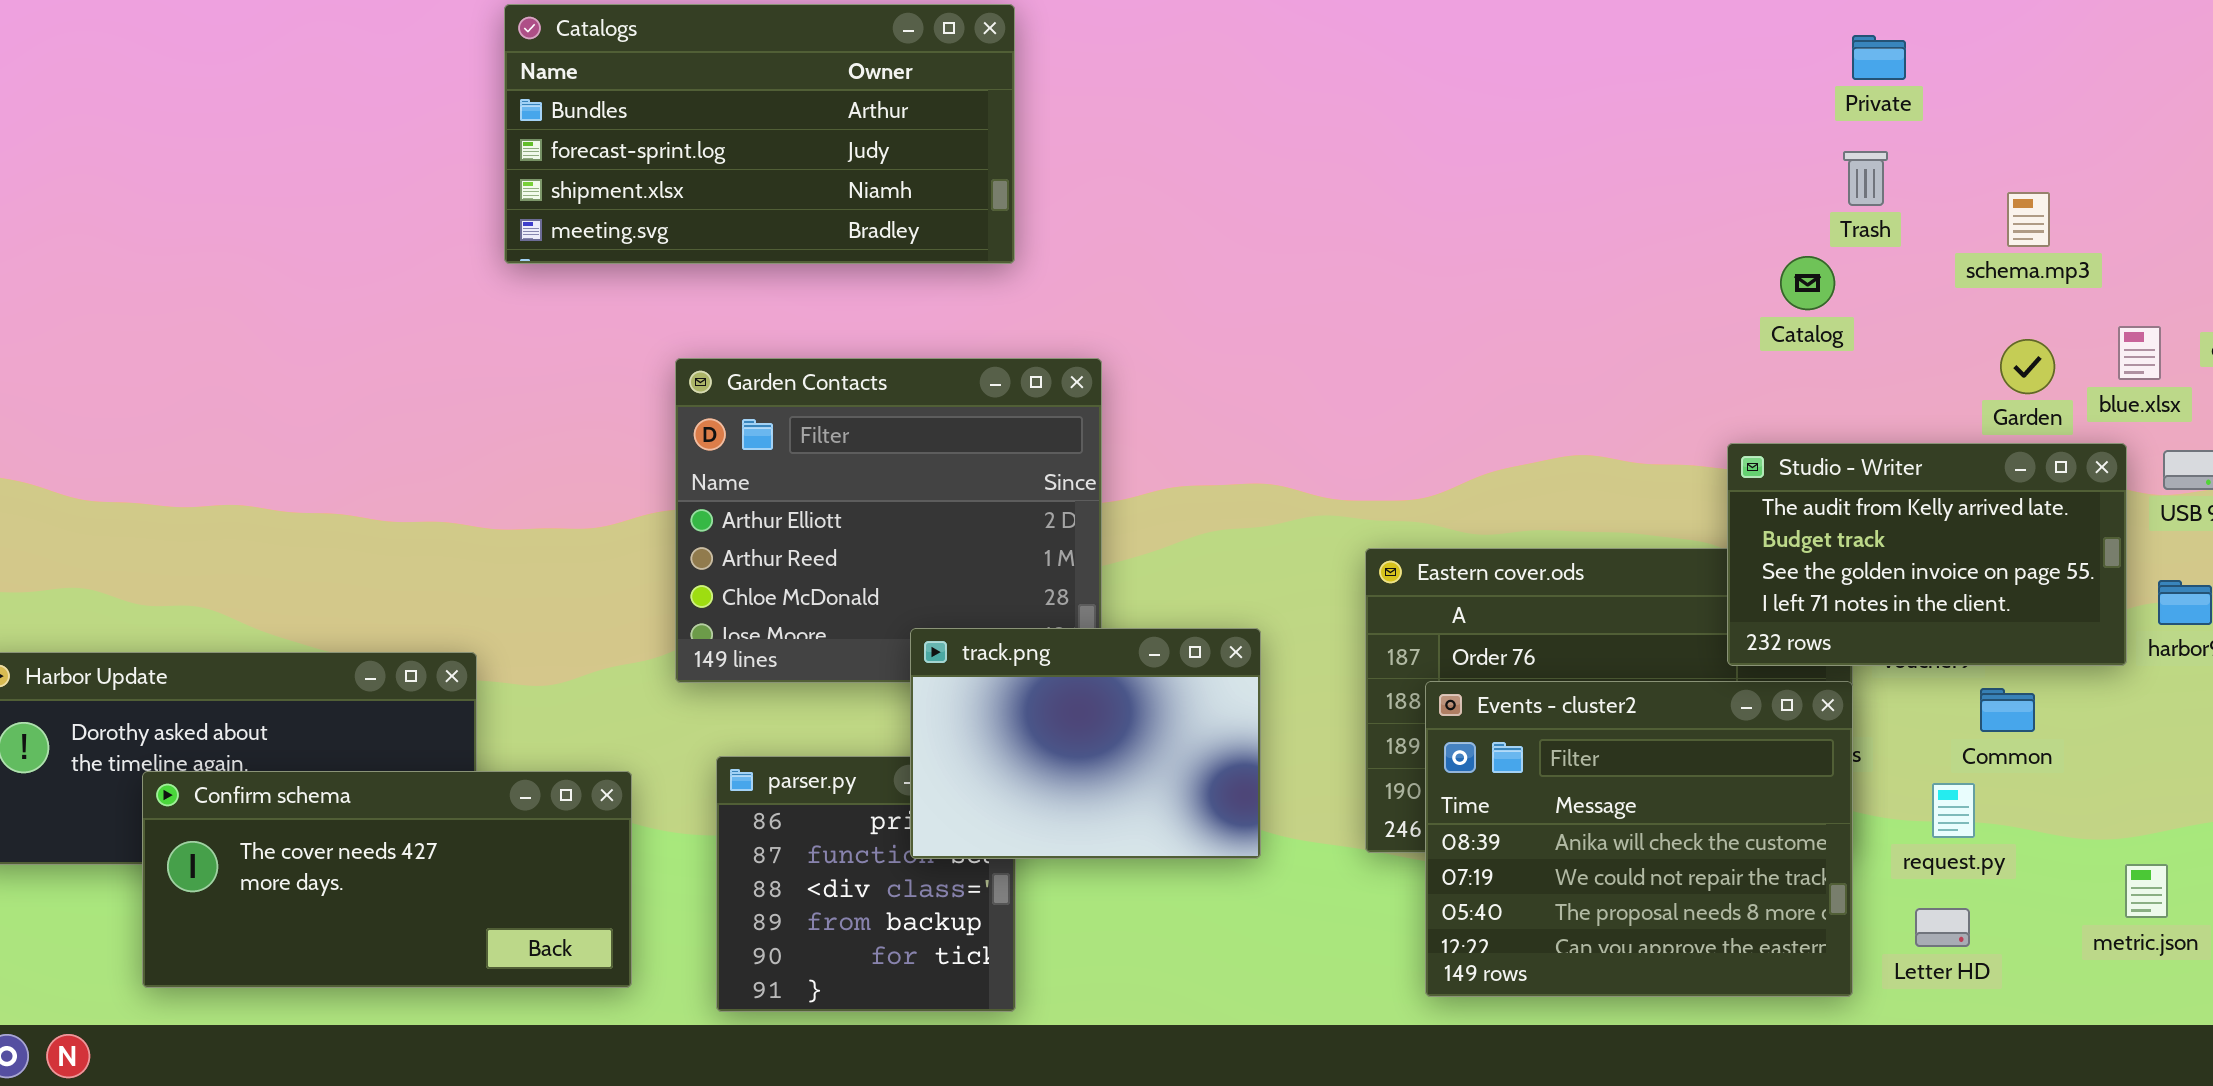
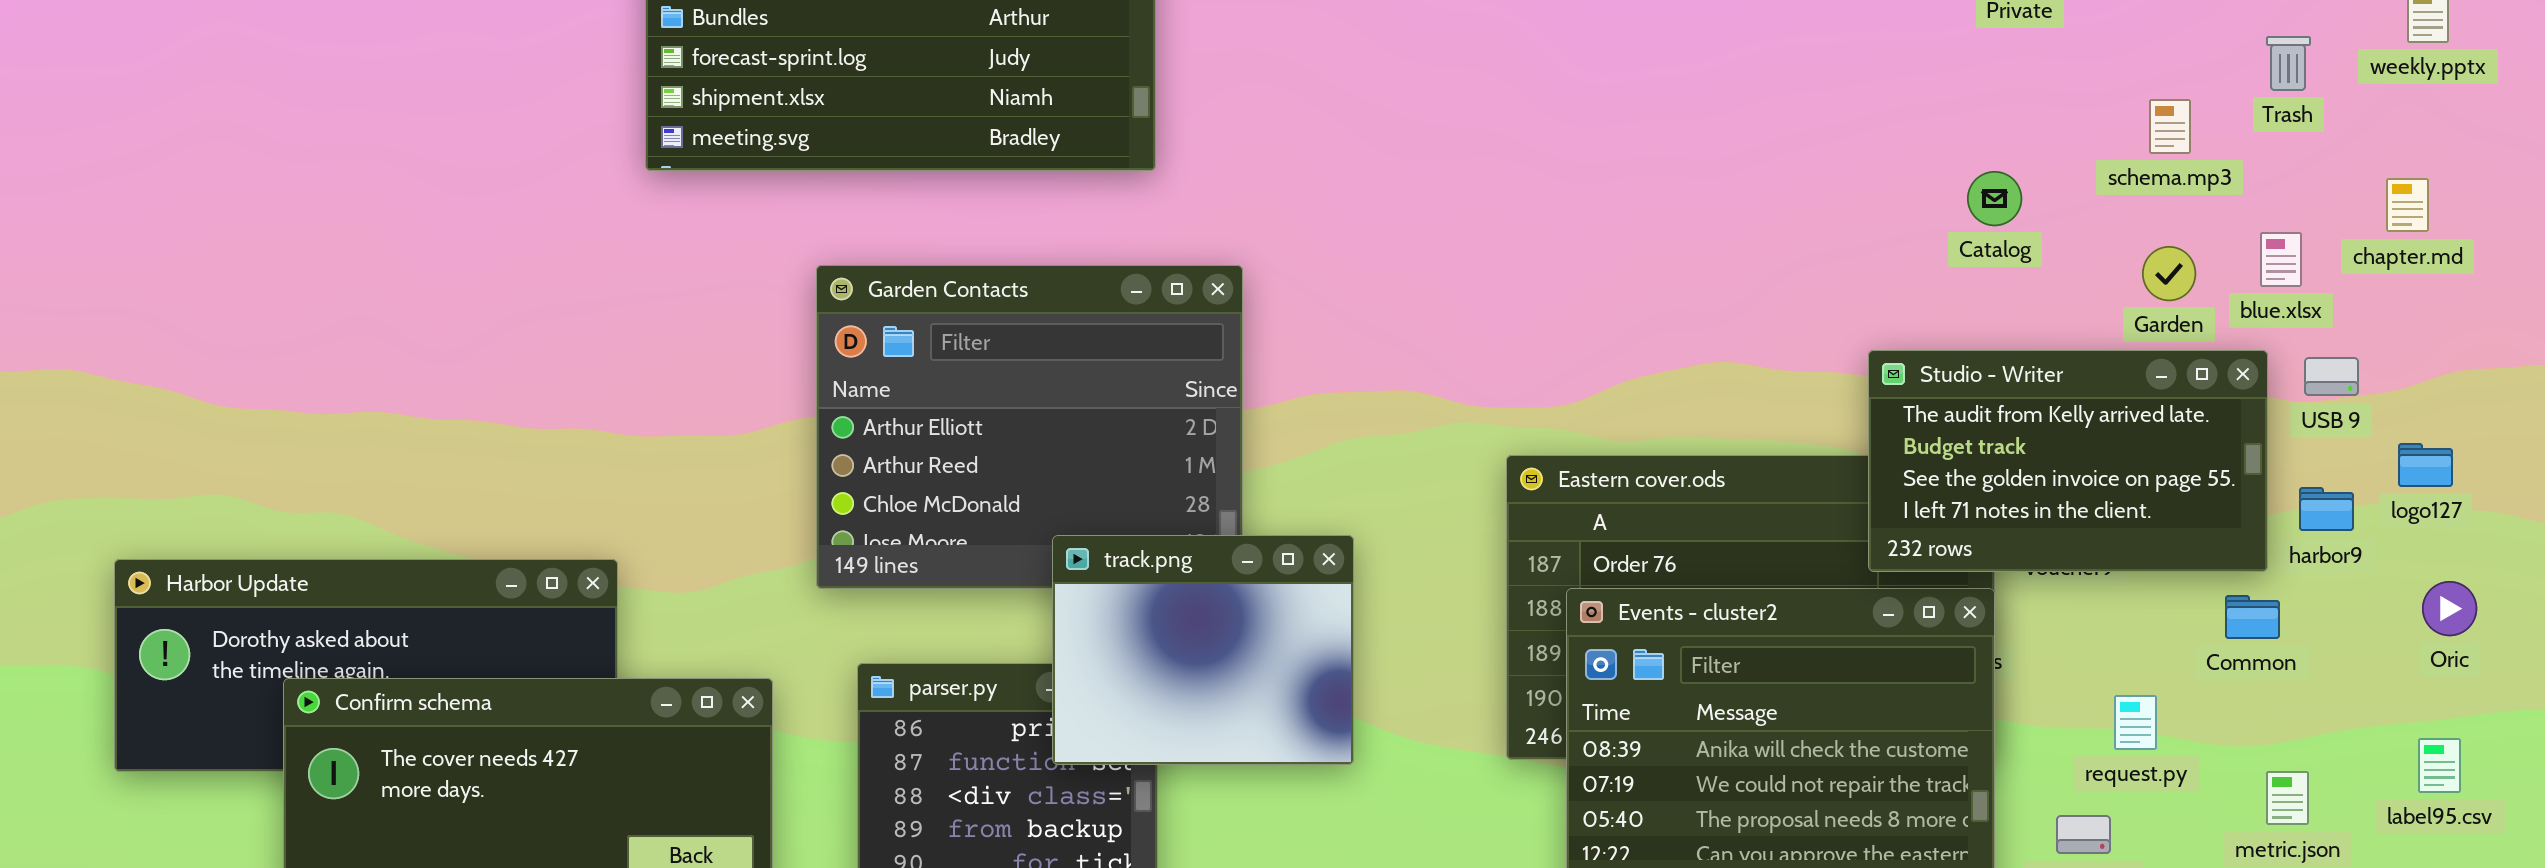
Trash: [1843,151,1888,206] -> [2266,36,2311,91], moved
Catalog: [1780,256,1835,310] -> [1967,171,2022,226], moved
track.png: [910,628,1261,859] -> [1052,535,1354,765], resized
Common: [1980,688,2035,732] -> [2225,595,2280,639], moved
request.py: [1932,783,1975,838] -> [2114,695,2157,750], moved

